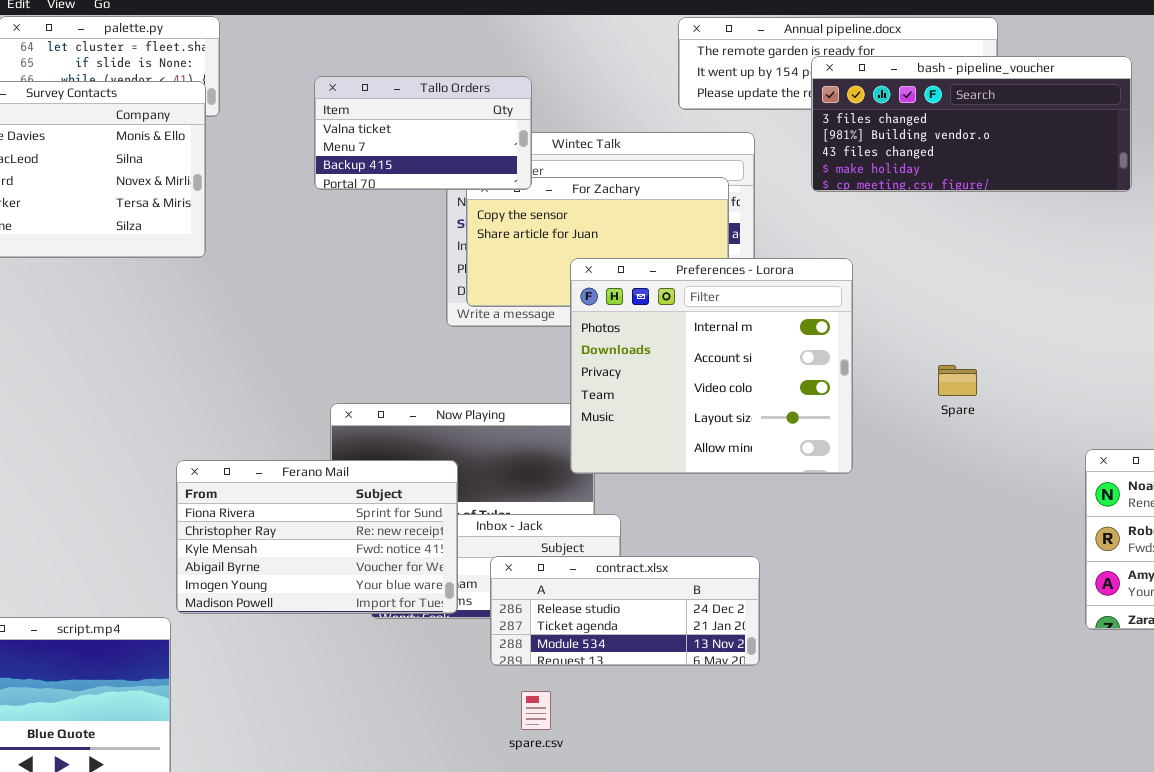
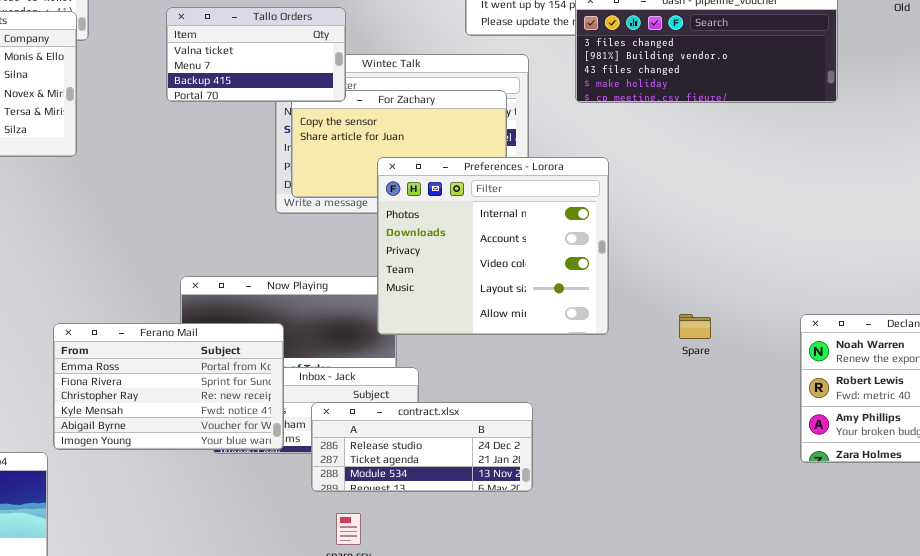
Spare: [938,365,977,396] -> [679,314,711,339], moved
Ferano Mail: [176,460,458,614] -> [53,323,284,450], scrolled up 1 row

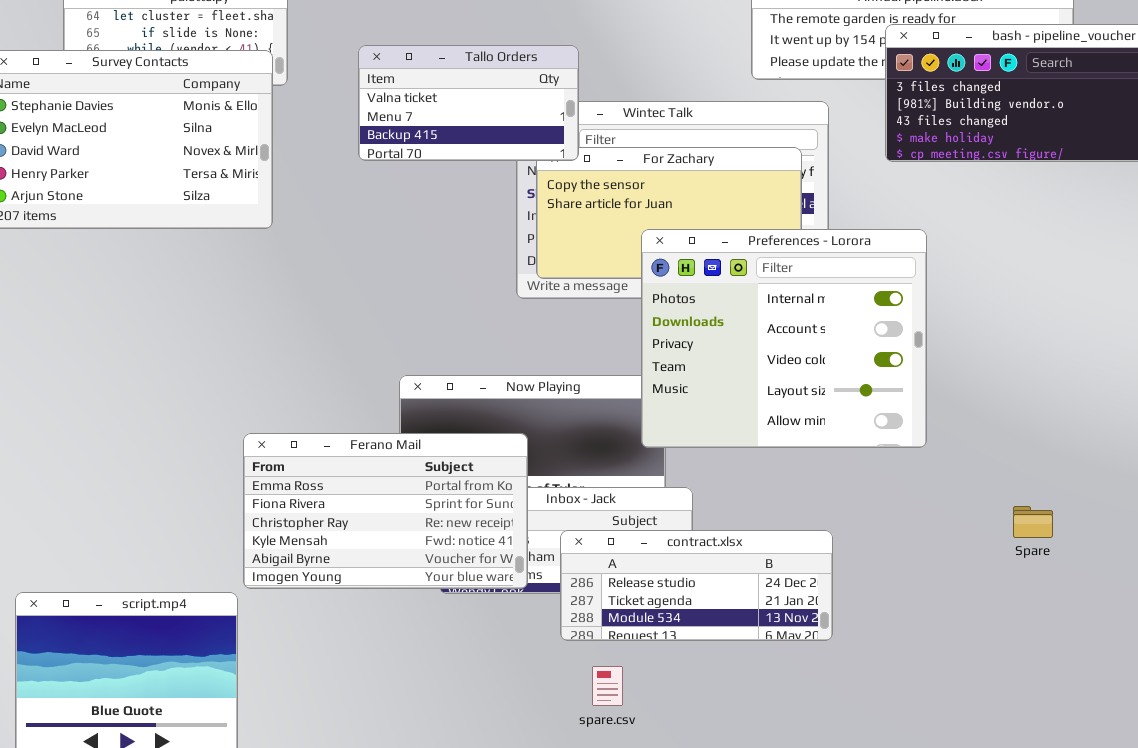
Tallo Orders: [166,7,346,102] -> [358,45,579,161], moved
Spare: [679,314,711,339] -> [1013,506,1053,538], moved

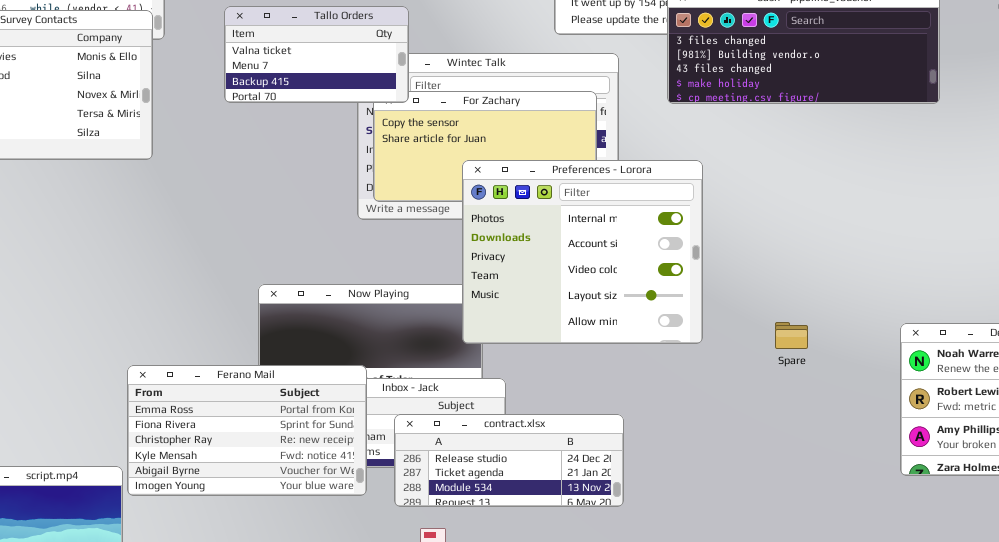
Ferano Mail: [243,433,528,589] -> [127,365,367,496], moved
Spare: [1013,506,1053,538] -> [775,322,808,349], moved

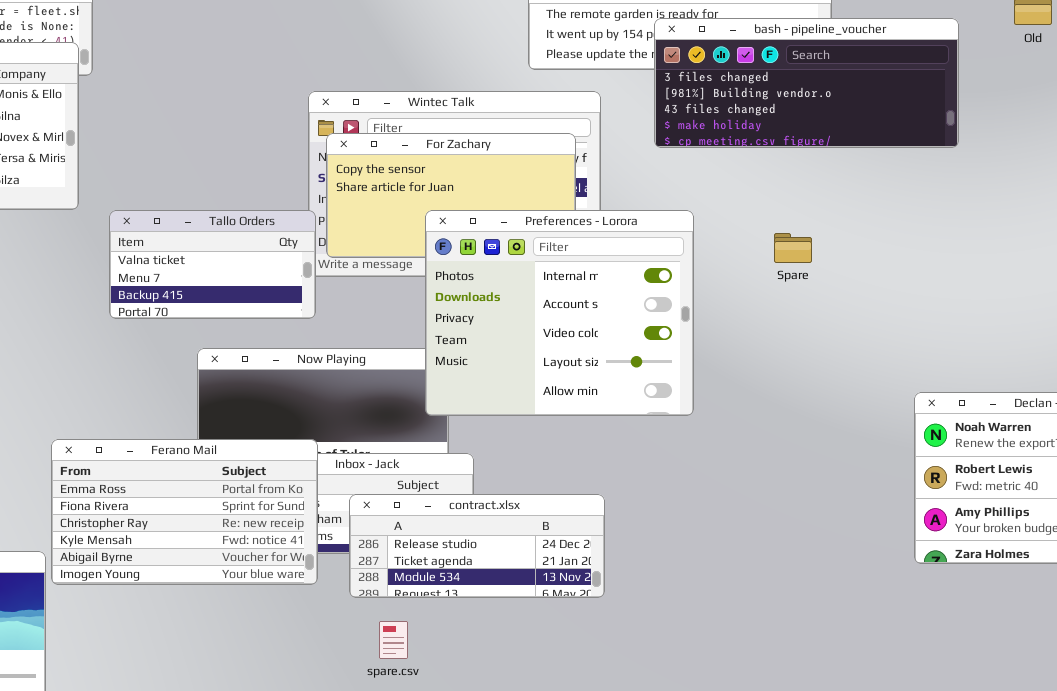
Tallo Orders: [224,6,409,103] -> [109,210,316,319], moved
Spare: [775,322,808,349] -> [774,233,812,263], moved

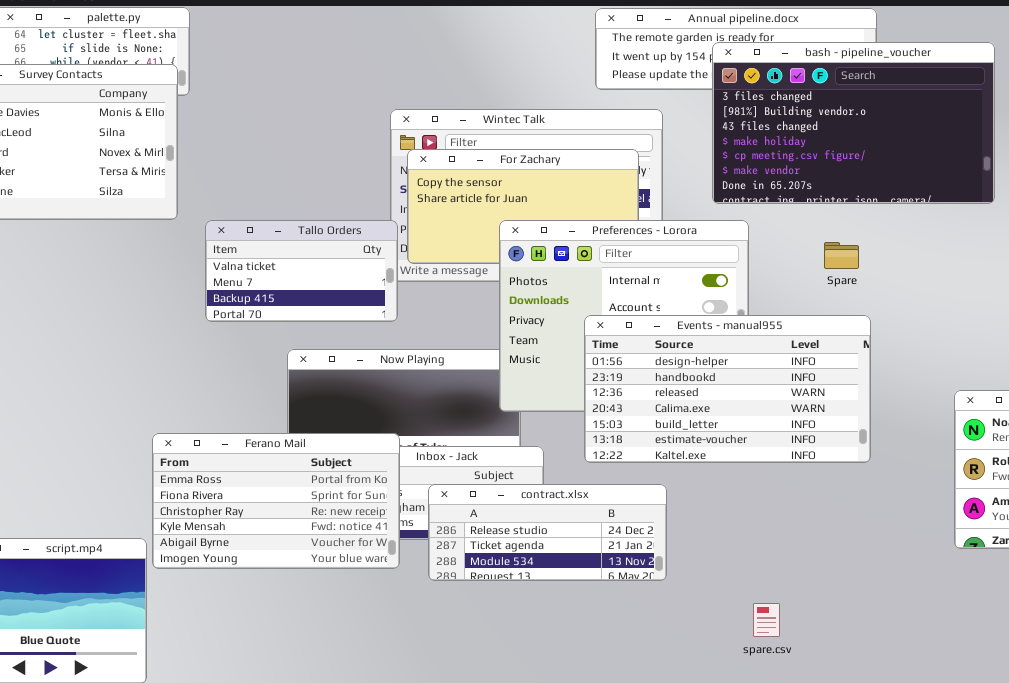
bash - pipeline_voucher: [654,18,959,148] -> [712,42,995,204], resized
Events - manual955: none -> [584,315,871,463], opened
spare.csv: [379,621,408,659] -> [753,603,780,637], moved

